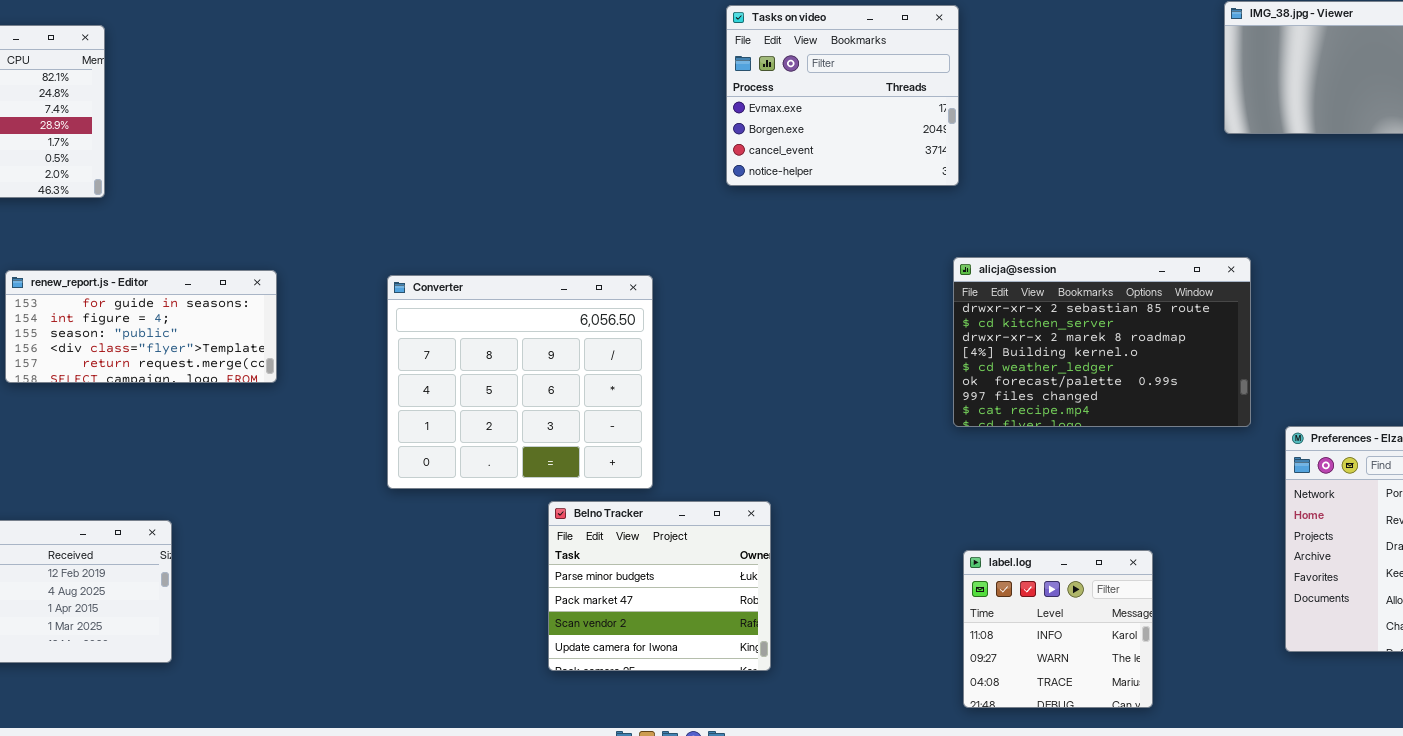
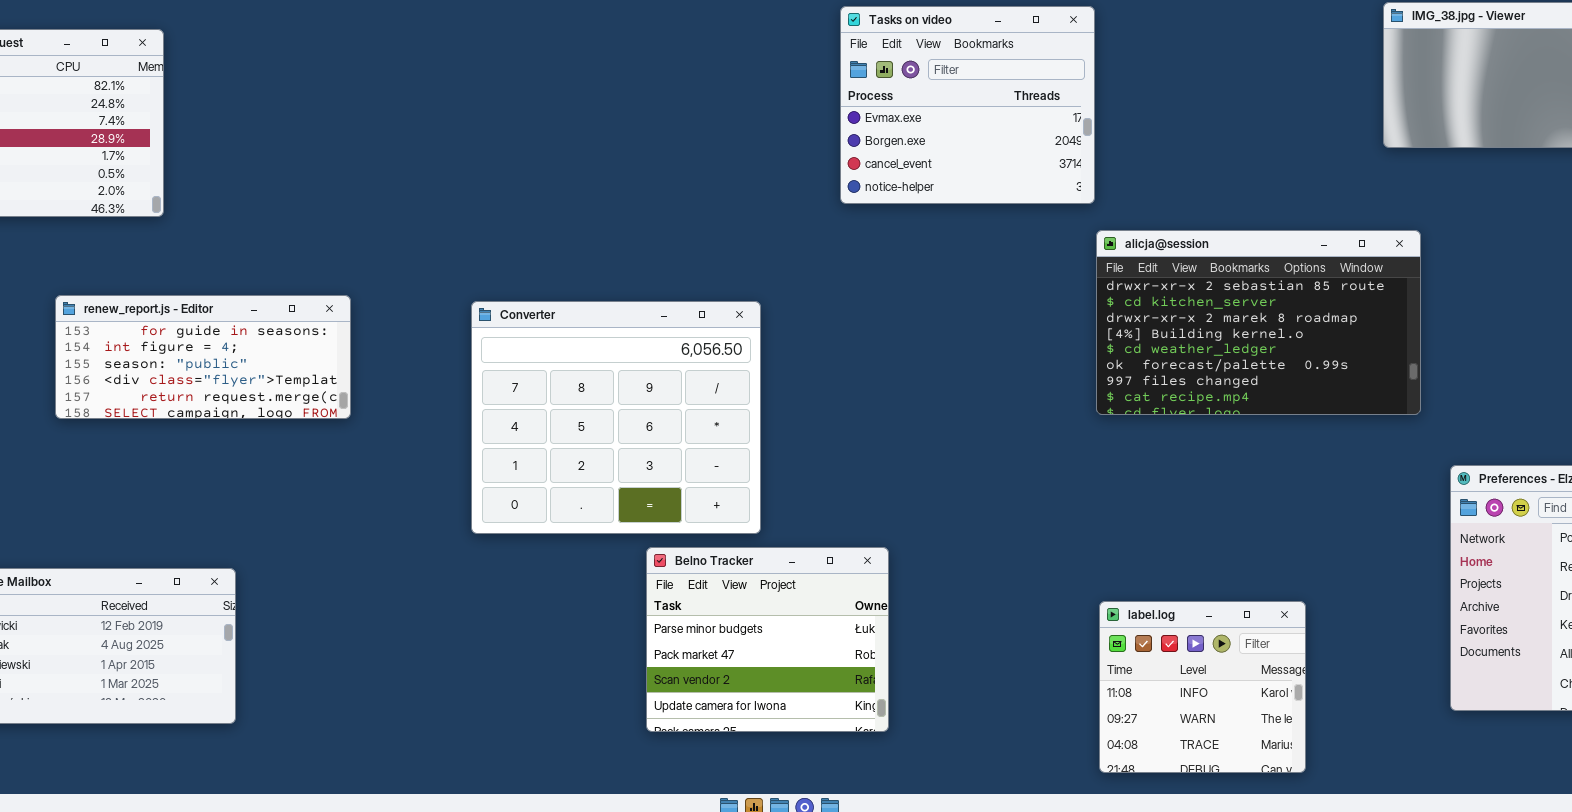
alicja@session: [953,257,1251,427] -> [1096,230,1421,415], moved

